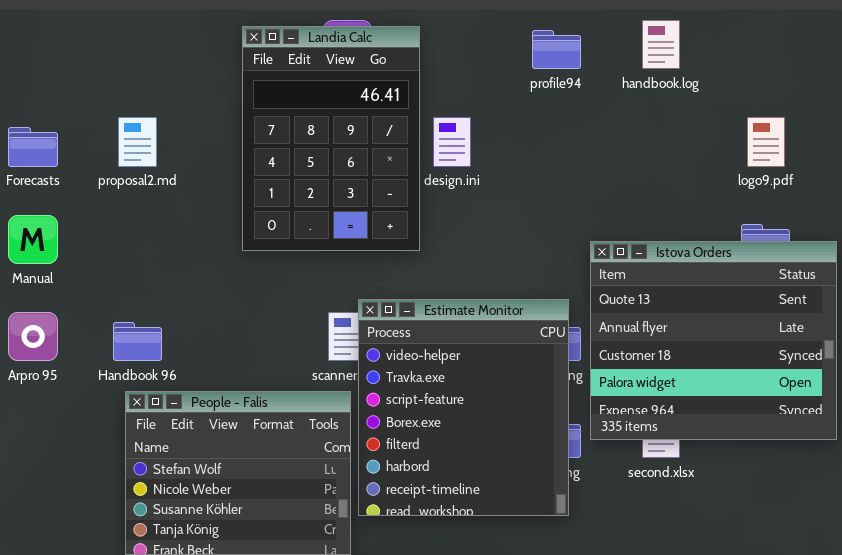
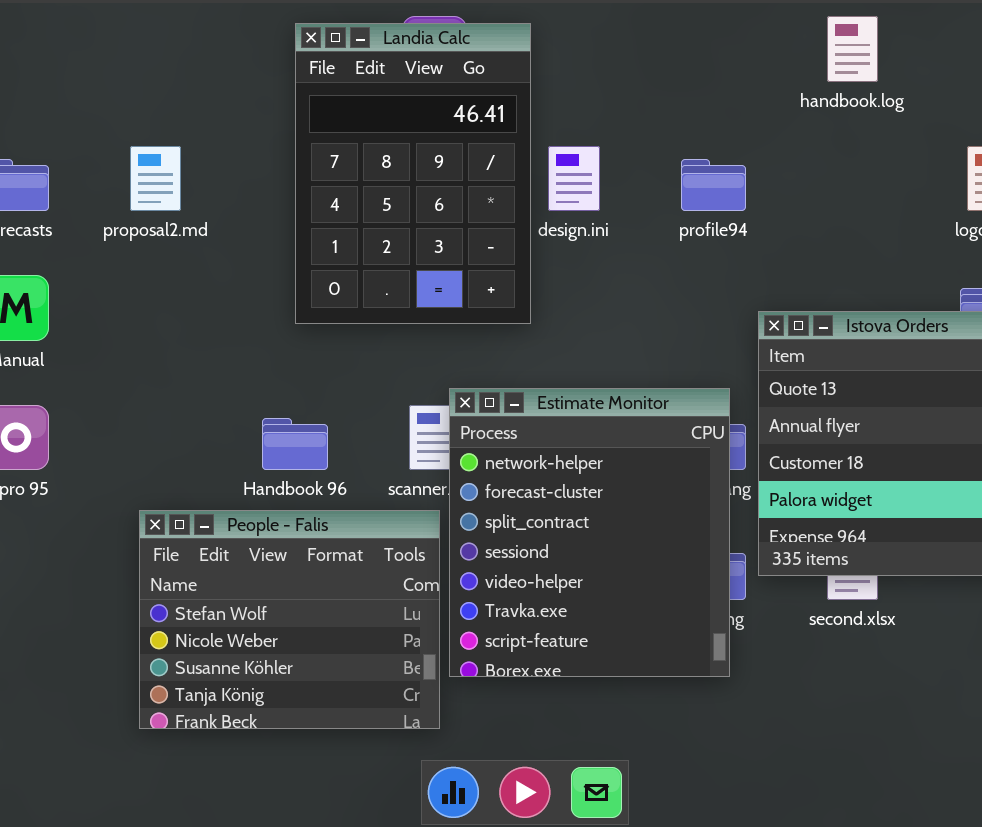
profile94: [532,30,581,69] -> [681,159,746,211], moved
Estimate Monitor: [358,299,569,516] -> [449,388,730,677], scrolled up 4 rows
Handbook 96: [113,322,162,361] -> [262,418,328,470], moved

